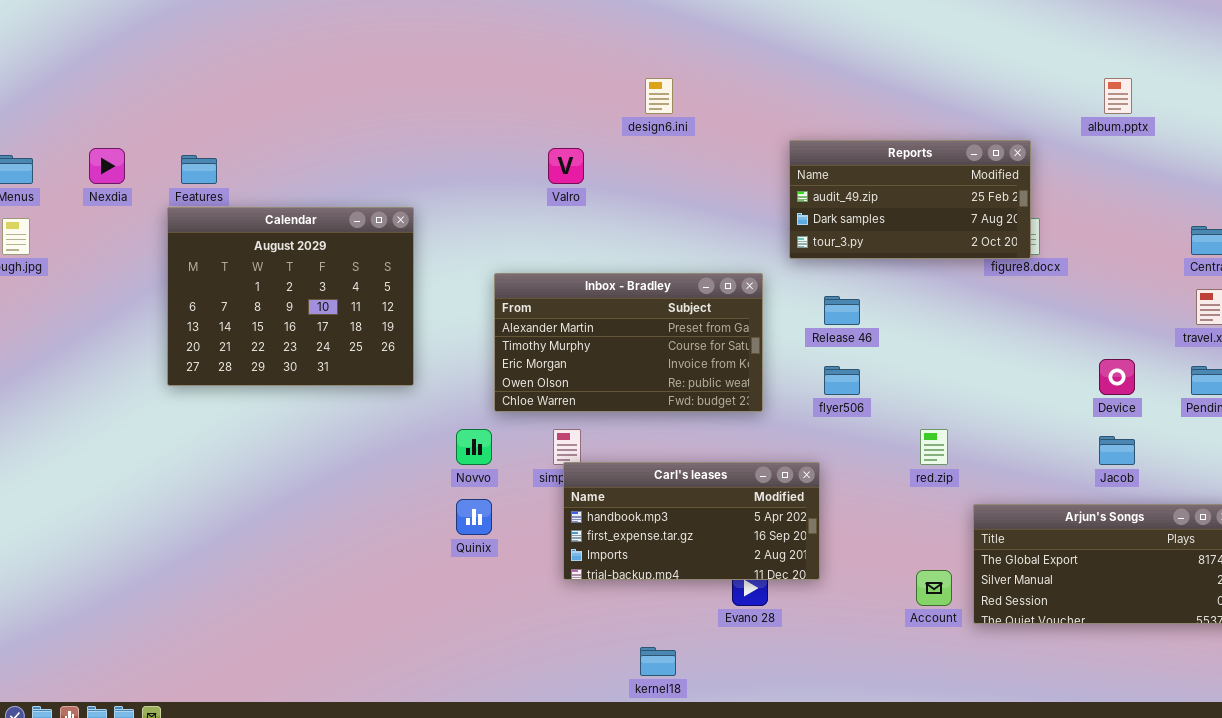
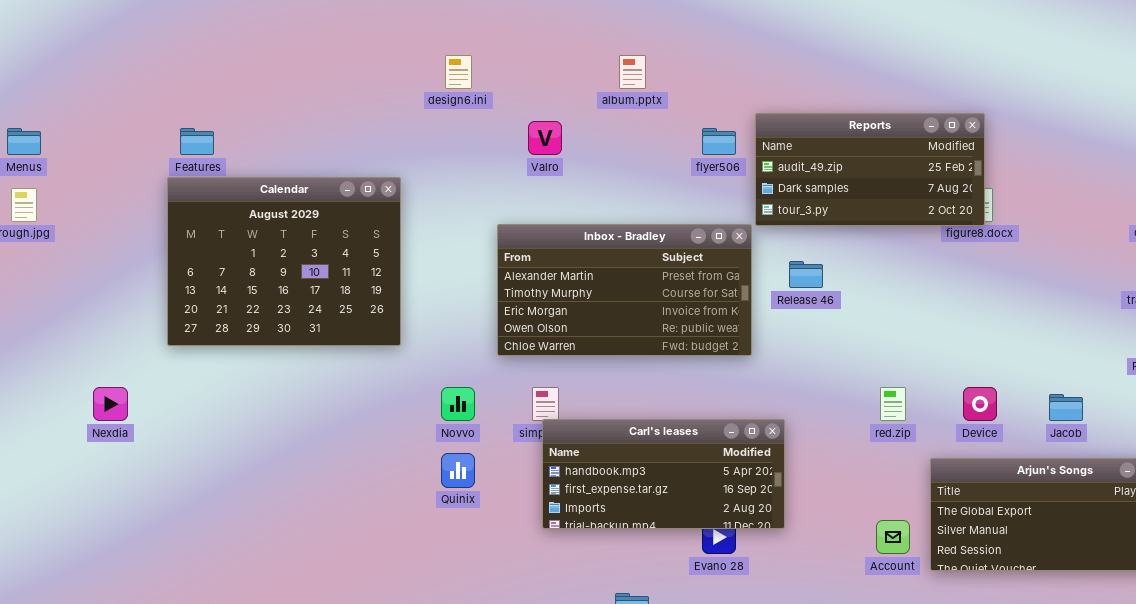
design6.ini: [645,78,673,114] -> [445,55,472,89], moved
album.pptx: [1104,78,1132,114] -> [619,55,646,89], moved
Nexdia: [89,148,125,184] -> [93,387,128,421], moved
Inbox - Bradley: [494,273,763,412] -> [497,224,752,356], moved
Device: [1099,359,1135,395] -> [963,387,997,421], moved
flyer506: [824,366,860,395] -> [702,128,736,155], moved

